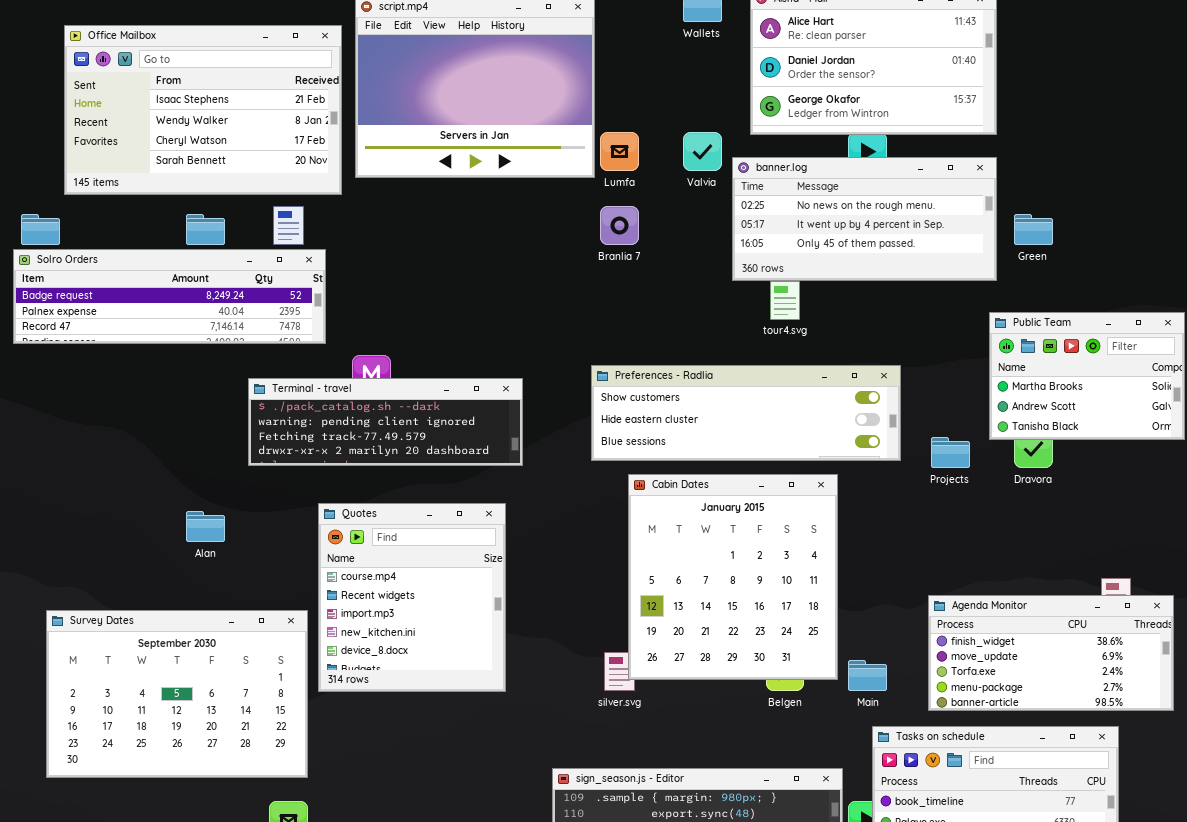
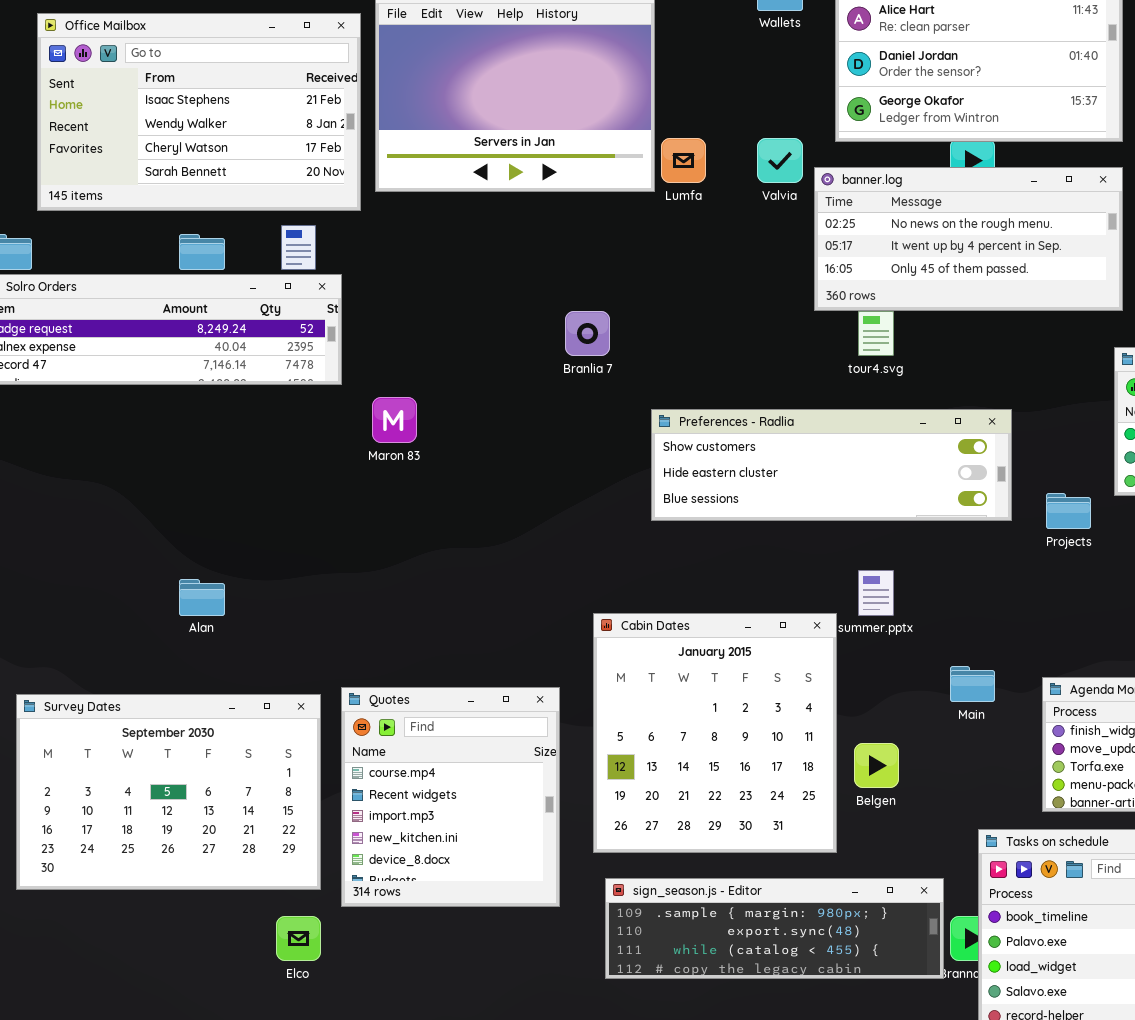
Branlia 7: [600,206,639,245] -> [565,311,610,356], moved
Terminal - travel: [248,378,523,466] -> none, closed
Cabin Dates: [628,474,838,680] -> [593,613,837,853], moved
Quotes: [318,503,506,692] -> [341,687,560,907], moved
Main: [848,660,887,691] -> [950,666,995,702], moved

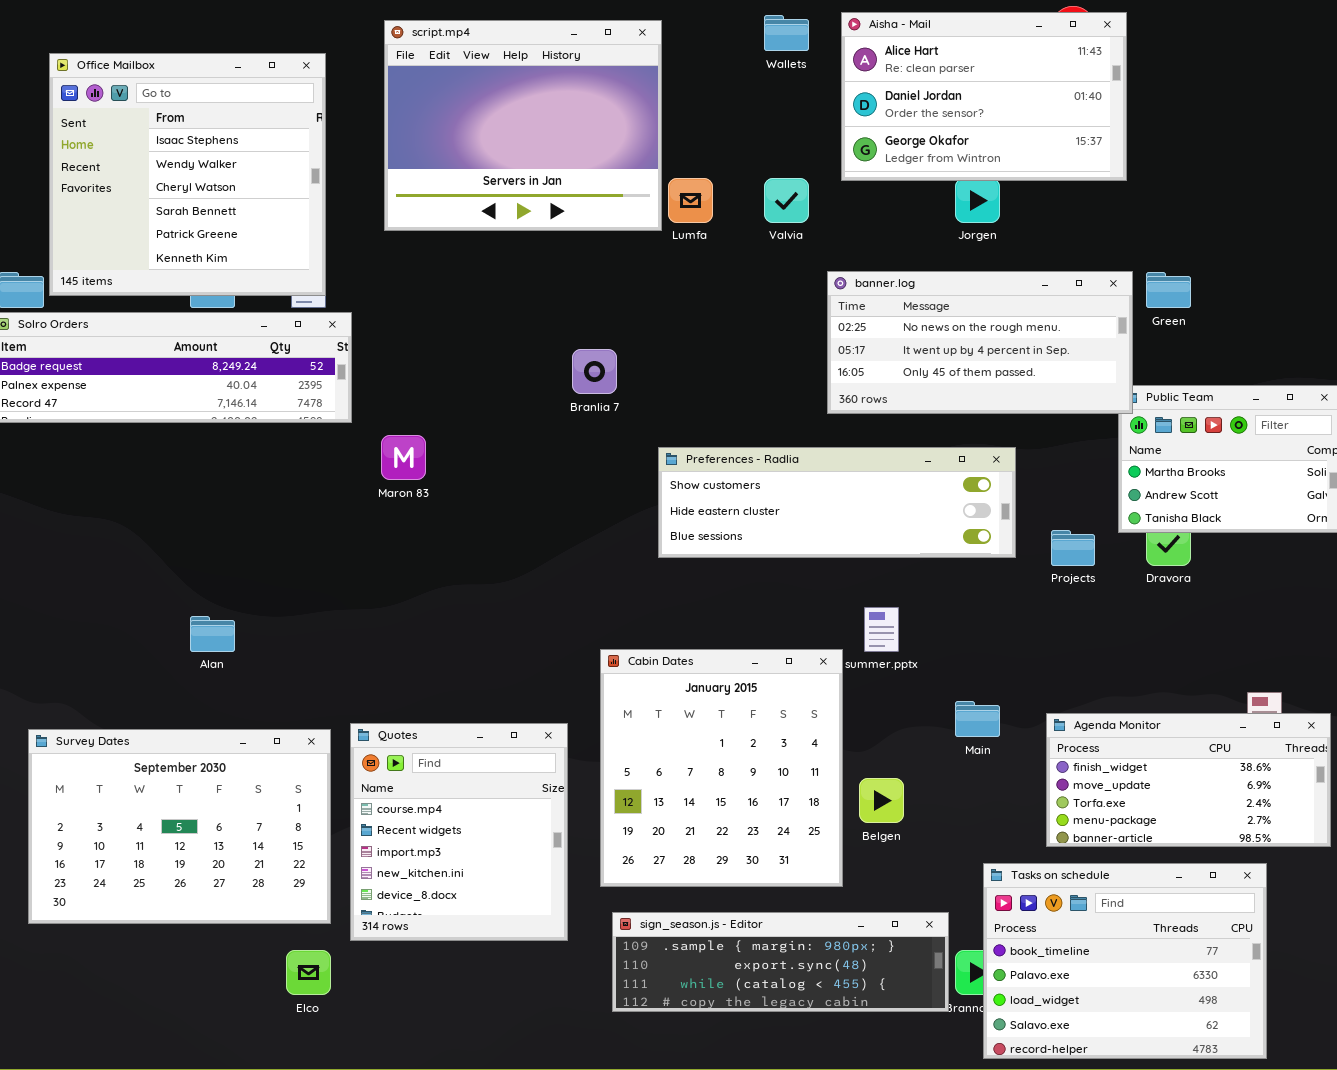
Office Mailbox: [37,13,361,211] -> [49,53,326,296], resized
banner.log: [814,167,1123,311] -> [827,271,1133,414], moved

